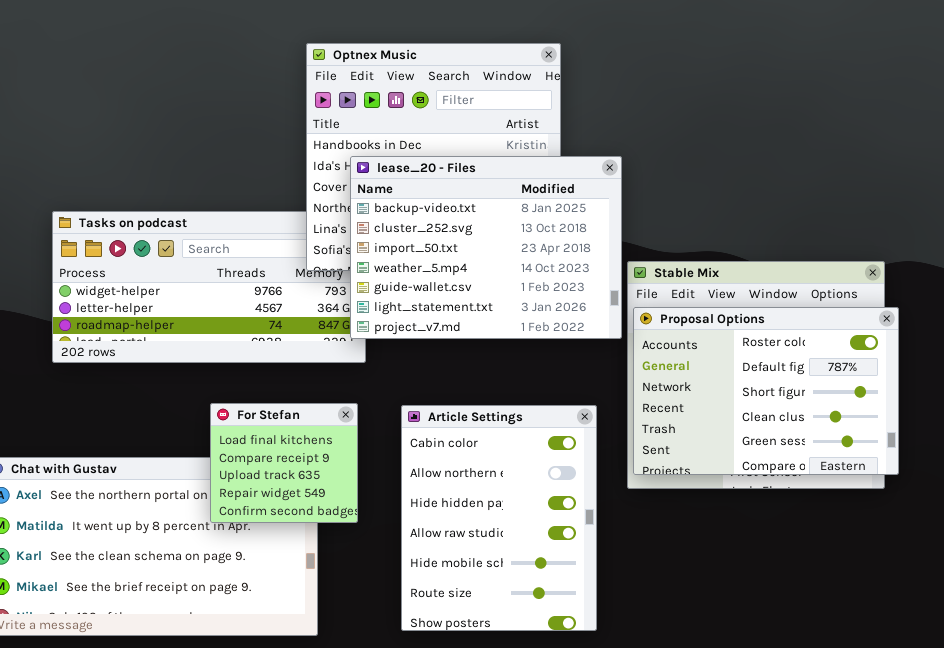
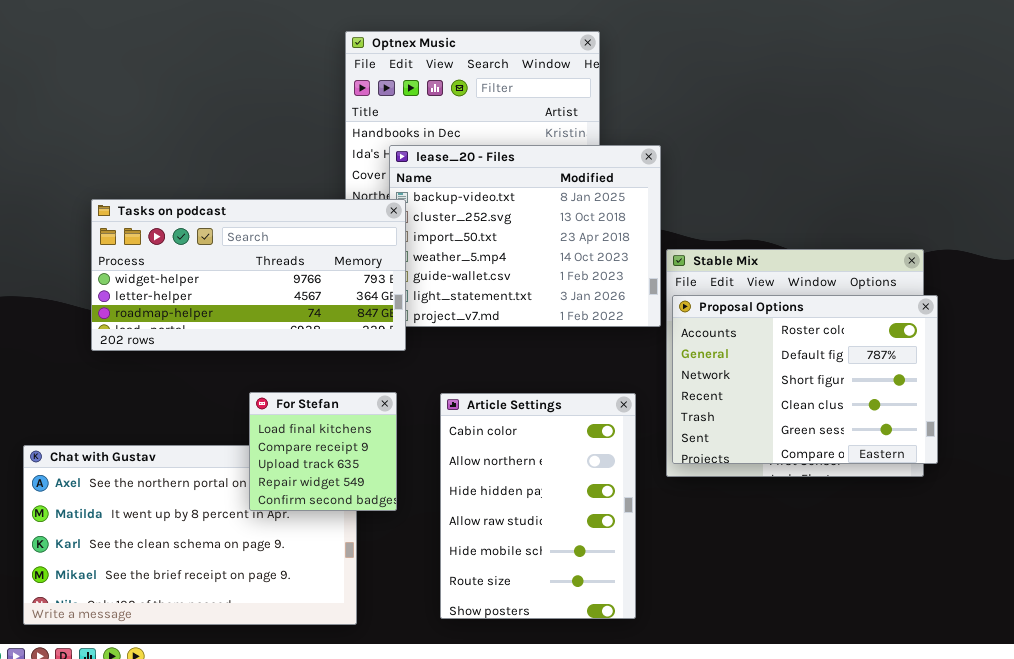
Tasks on podcast: [52,211,366,363] -> [91,199,406,351], raised

